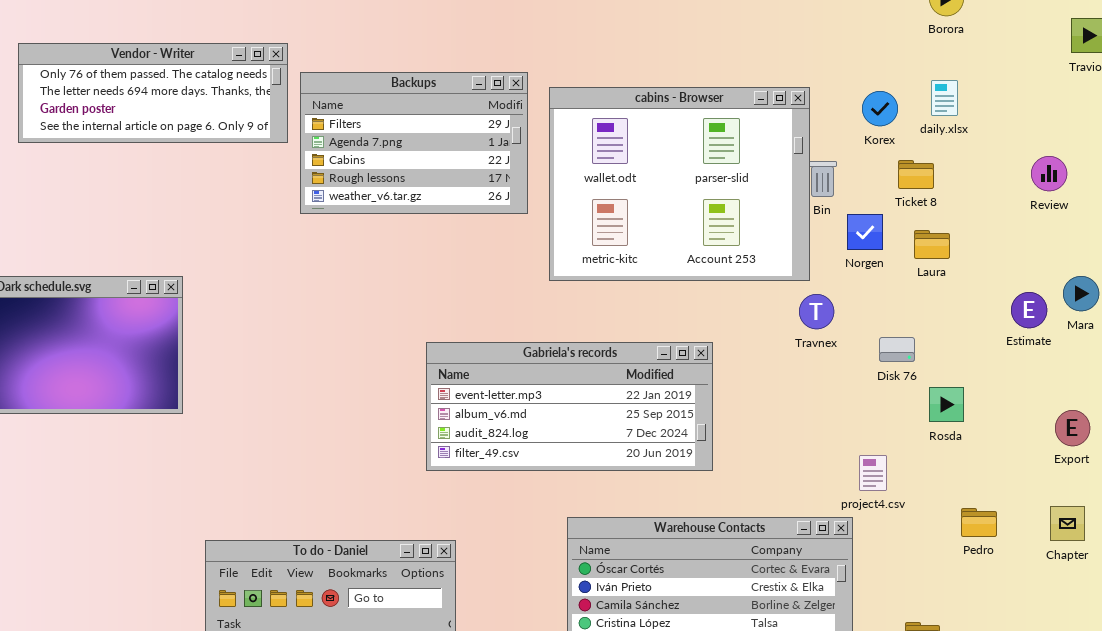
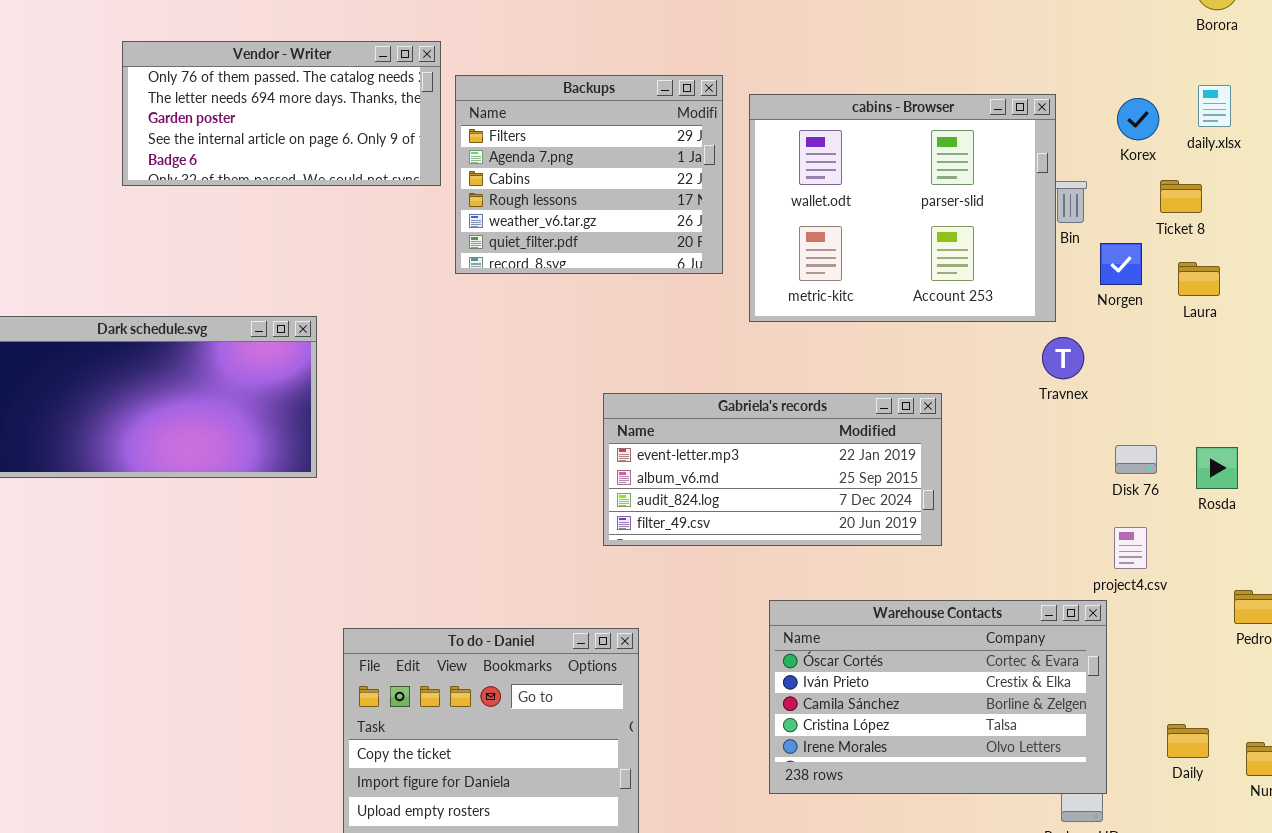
Vendor - Writer: [18,43,288,143] -> [122,41,441,186], resized
Backups: [300,72,528,214] -> [455,75,723,274], resized
Disk 76: [879,337,915,362] -> [1115,445,1157,474], moved

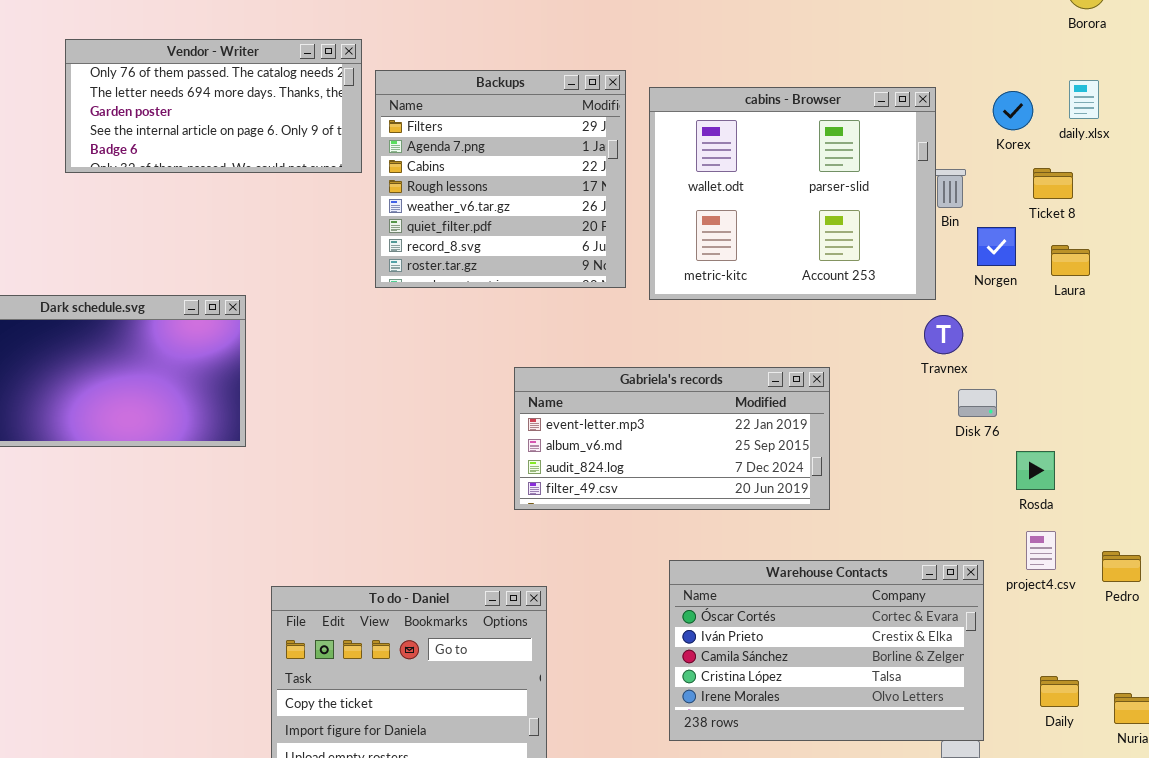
Backups: [455,75,723,274] -> [375,70,626,288], resized
Disk 76: [1115,445,1157,474] -> [958,389,997,417], moved
Rosda: [1196,447,1238,489] -> [1016,451,1055,490], moved
project4.csv: [1114,527,1147,569] -> [1026,531,1056,570], moved

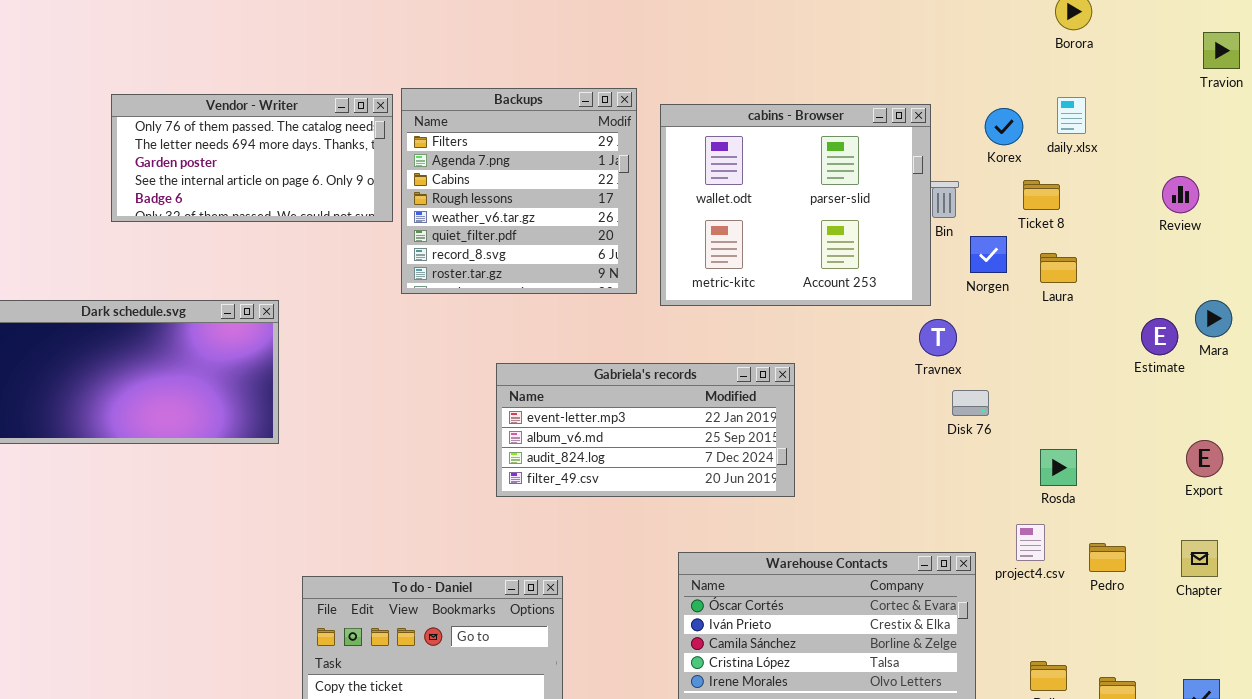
Vendor - Writer: [65,39,362,173] -> [111,94,393,222], moved
Gabriela's records: [514,367,830,510] -> [496,363,795,497], moved
Rosda: [1016,451,1055,490] -> [1040,449,1077,486], moved

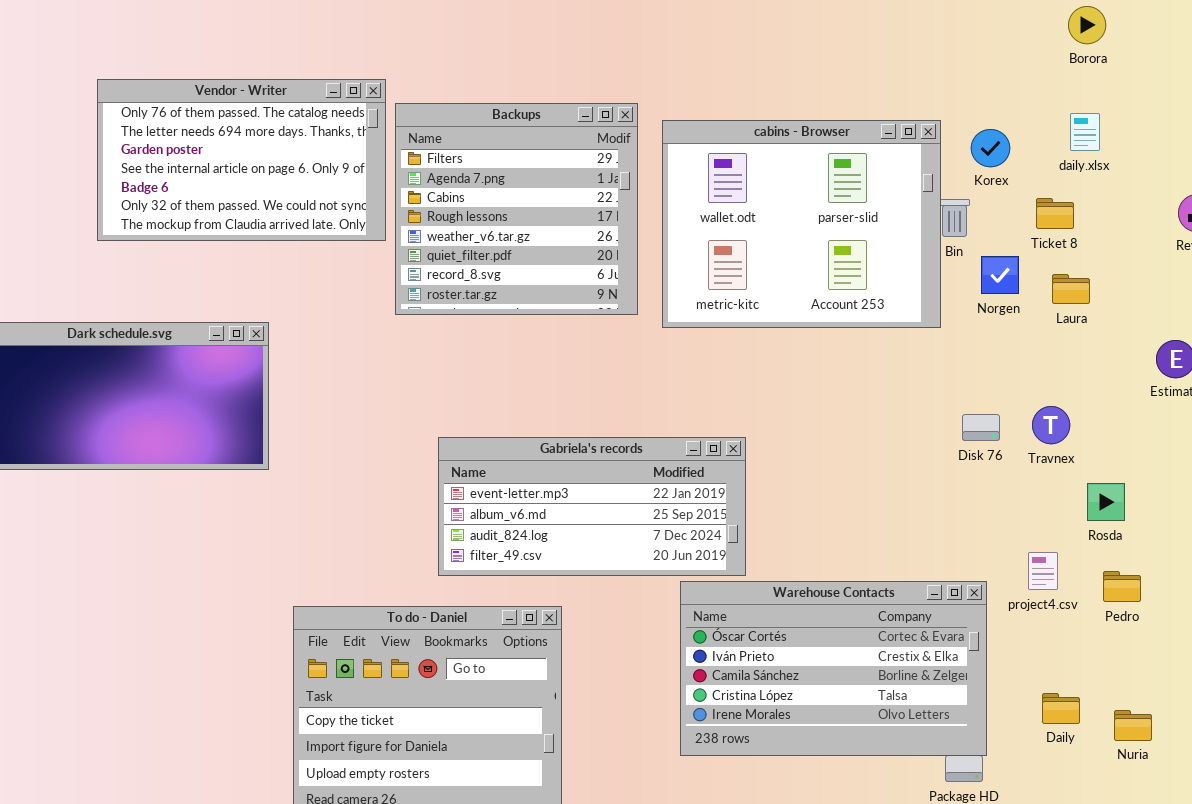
Vendor - Writer: [111,94,393,222] -> [97,79,386,241], resized
Korex: [985,108,1023,145] -> [971,129,1010,167], moved
Travnex: [919,319,957,356] -> [1032,406,1070,444], moved
Gabriela's records: [496,363,795,497] -> [438,437,746,576], moved
Rosda: [1040,449,1077,486] -> [1087,483,1125,521], moved

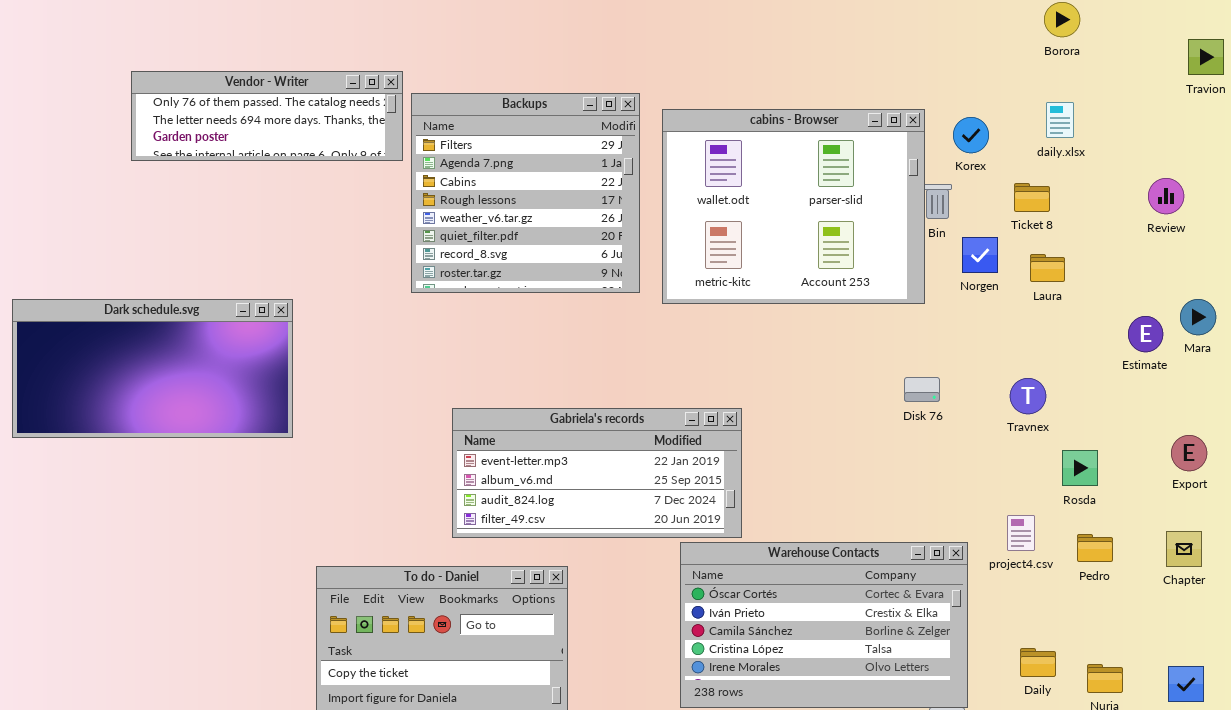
Vendor - Writer: [97,79,386,241] -> [131,71,403,161], resized
Disk 76: [962,414,1000,441] -> [904,377,940,402], moved

